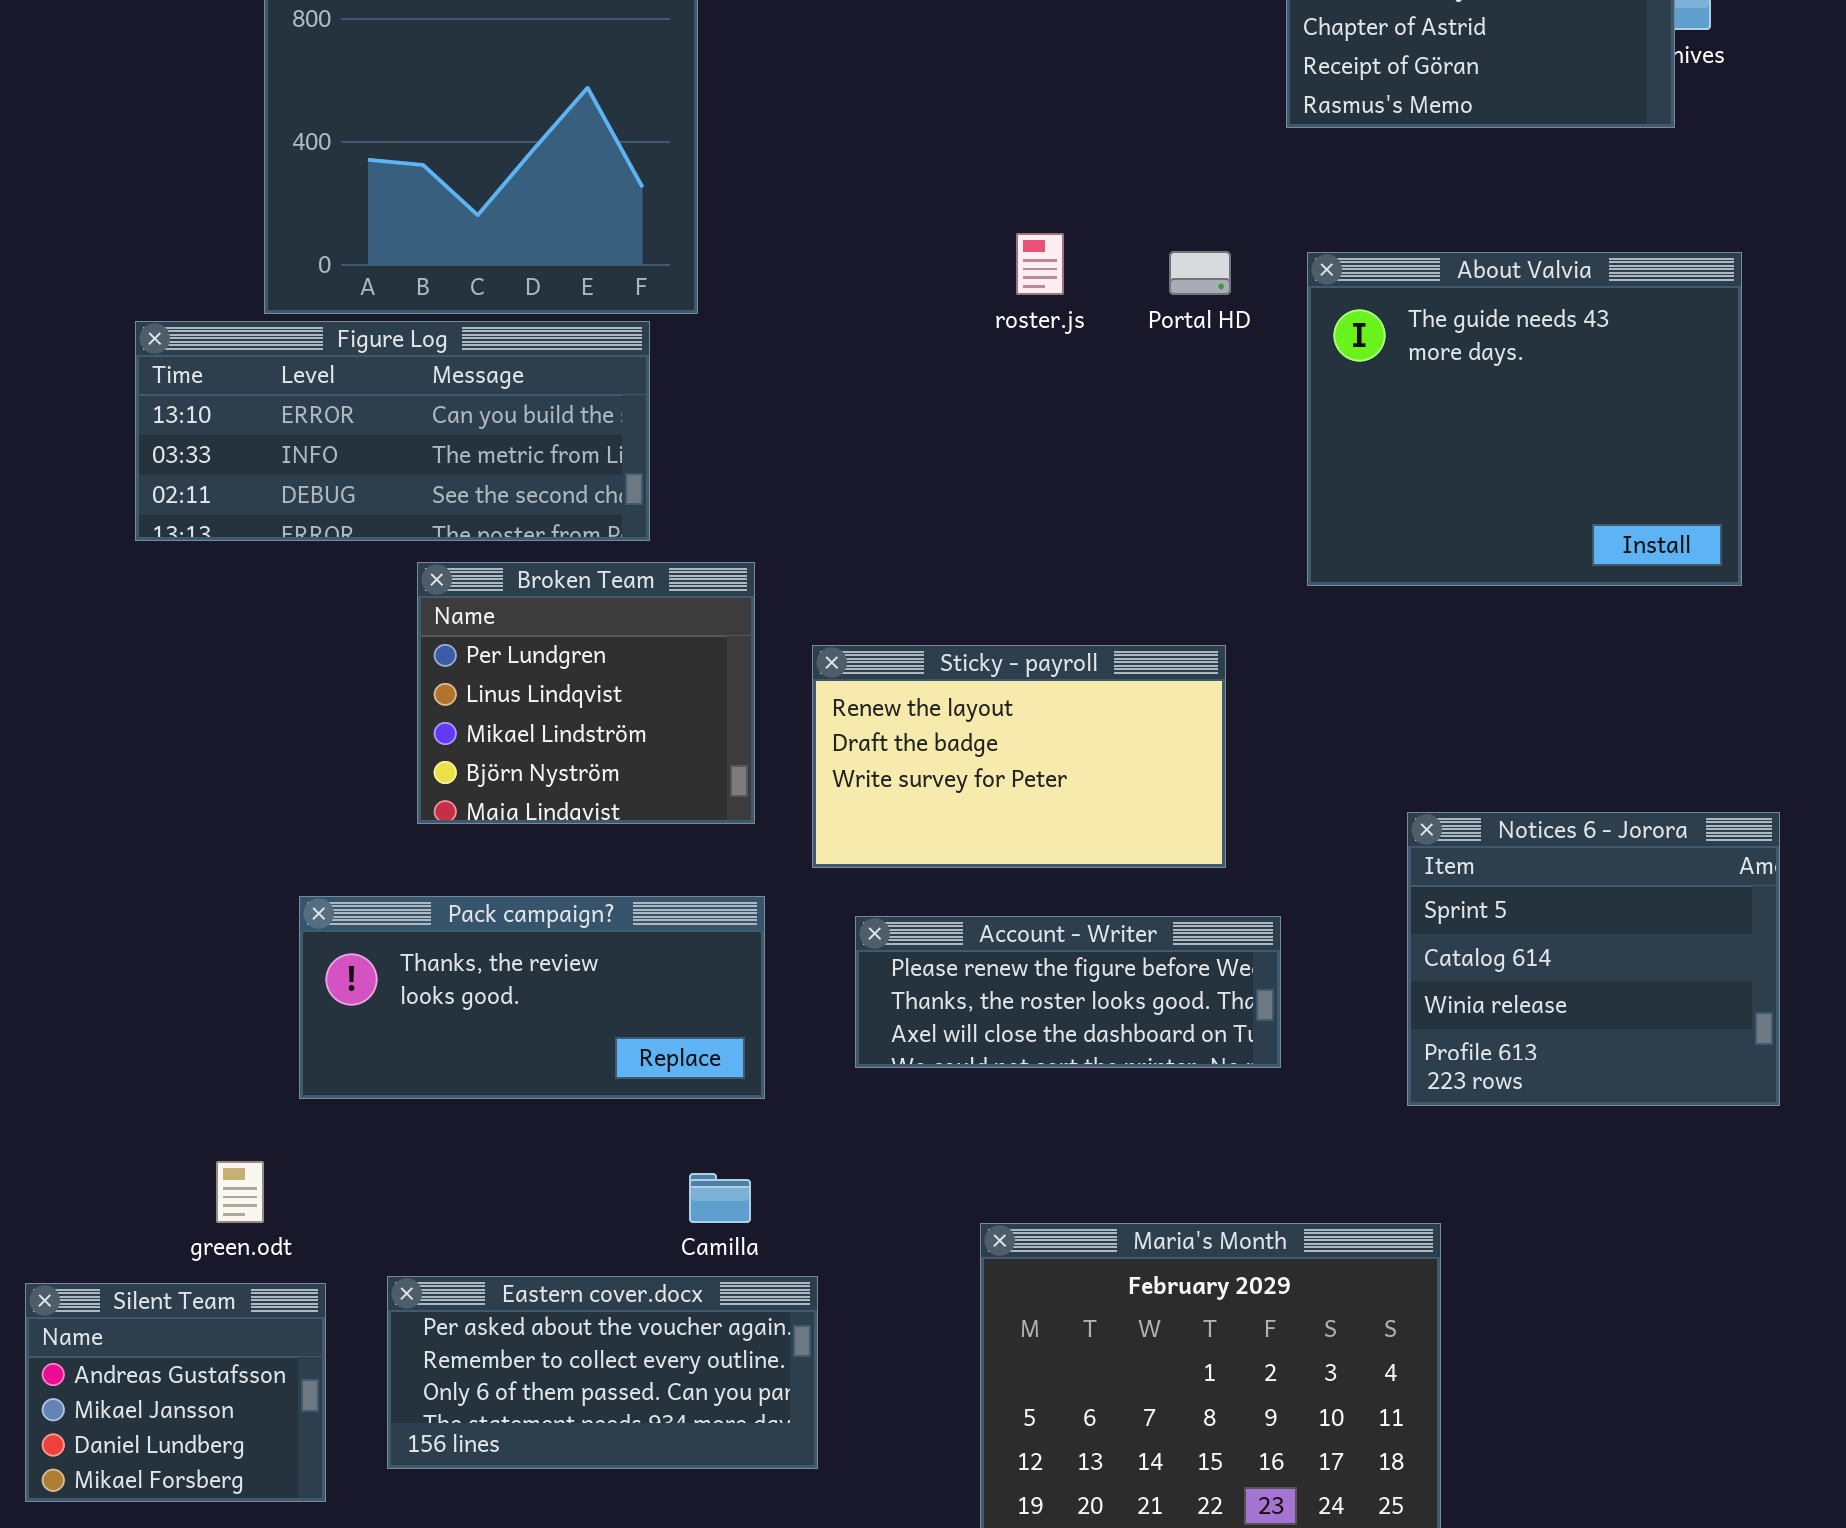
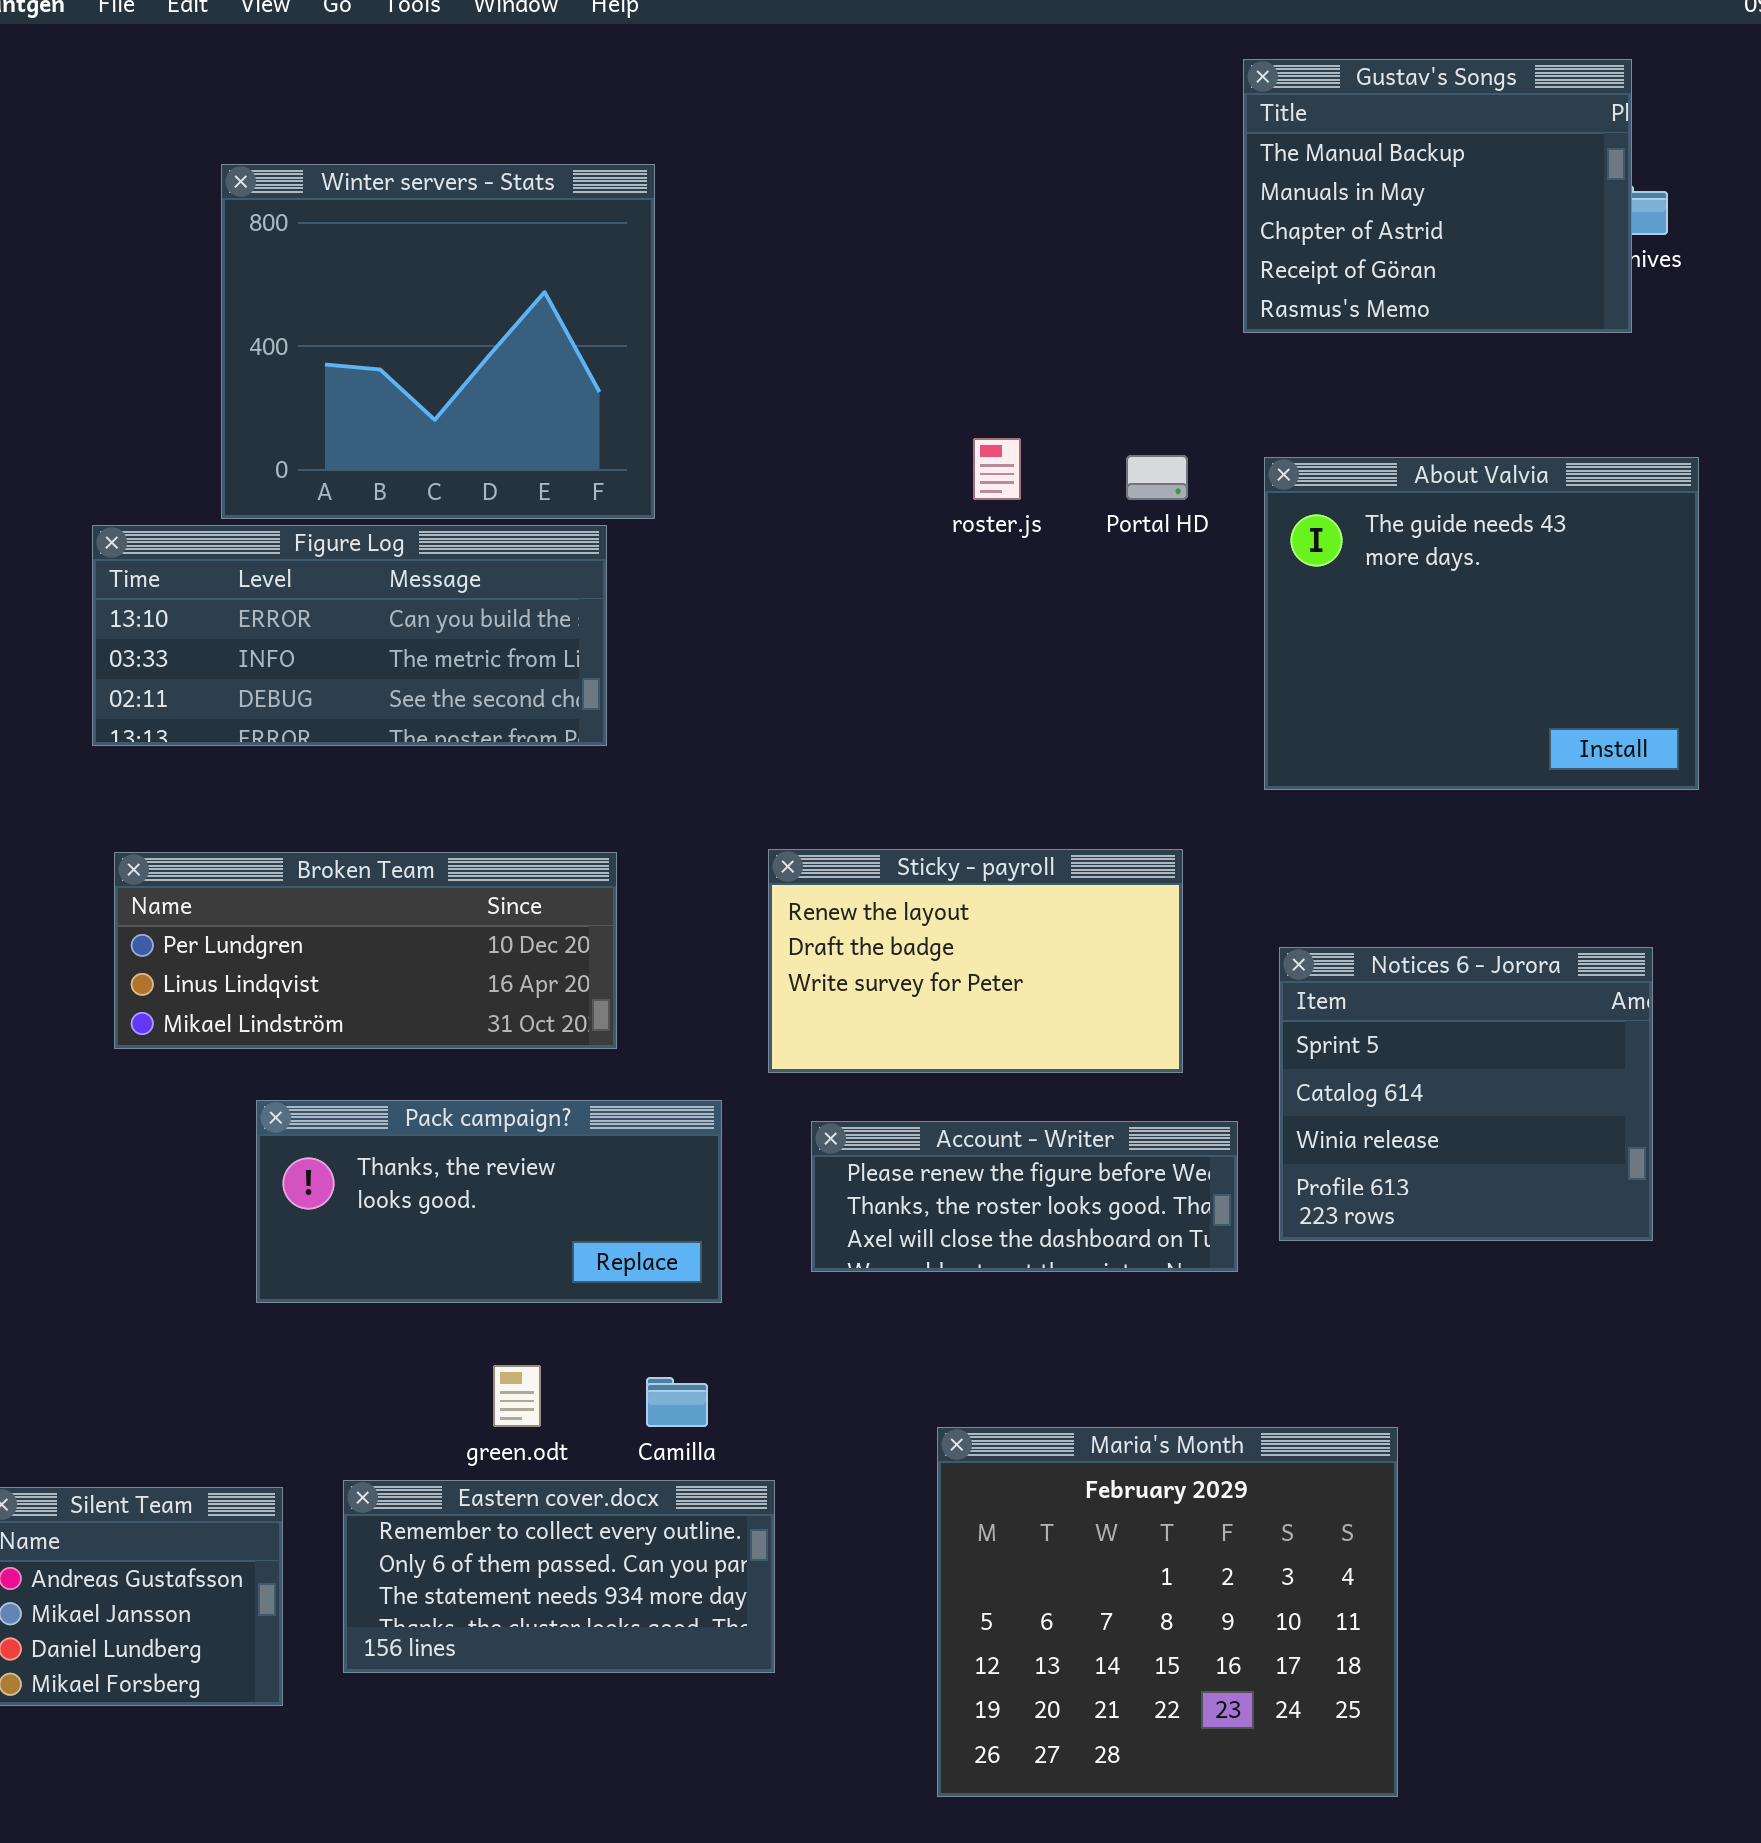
Broken Team: [417,562,755,824] -> [114,852,617,1049], moved, resized
Notices 6 - Jorora: [1407,812,1780,1106] -> [1279,947,1653,1241], moved
green.odt: [216,1161,264,1223] -> [493,1365,541,1427], moved
Eastern cover.docx: [387,1276,818,1469] -> [343,1480,775,1673], scrolled down 1 row

